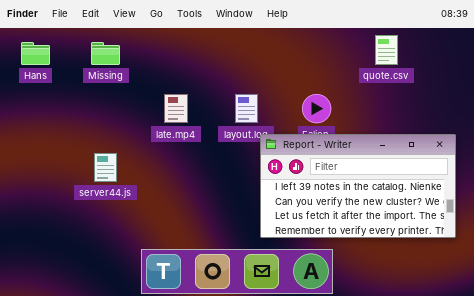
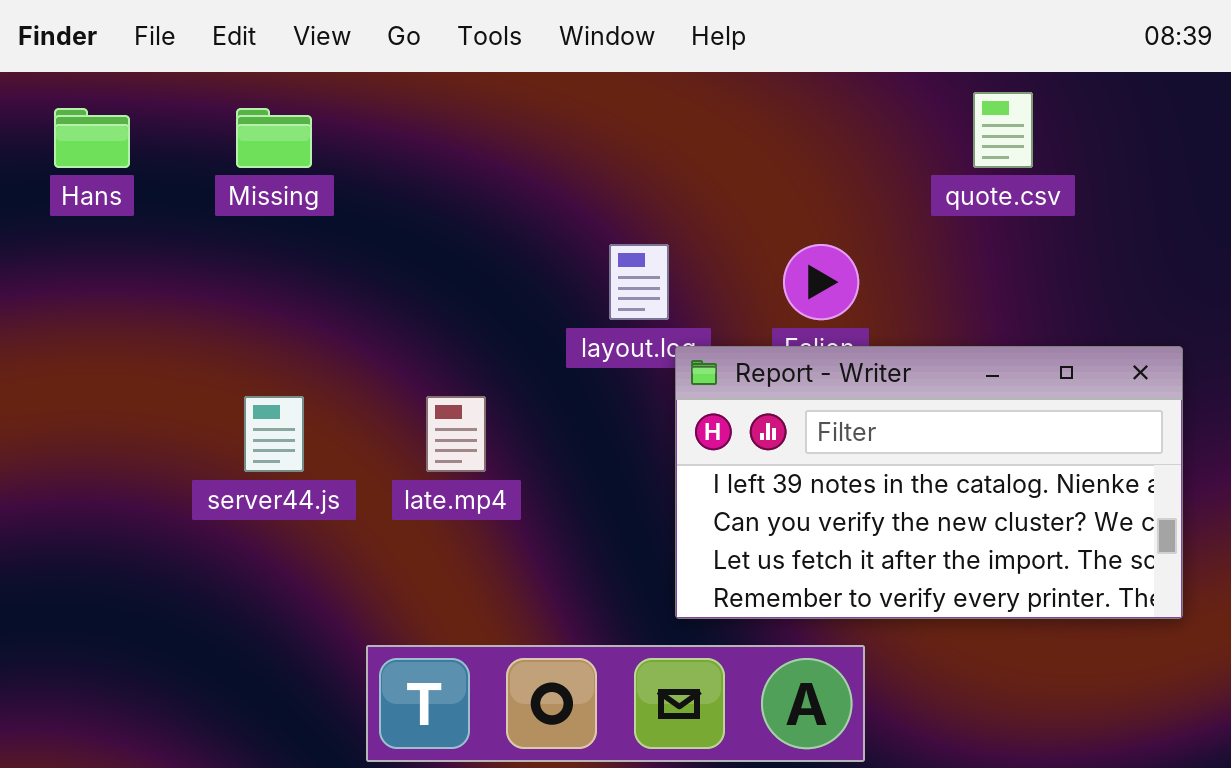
late.mp4: [164,94,188,123] -> [426,396,486,472], moved

